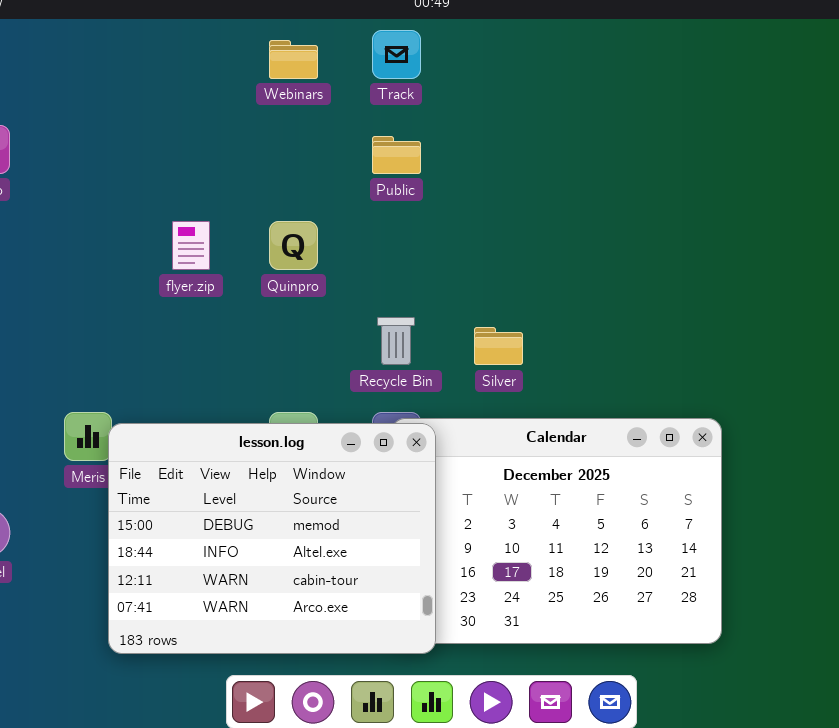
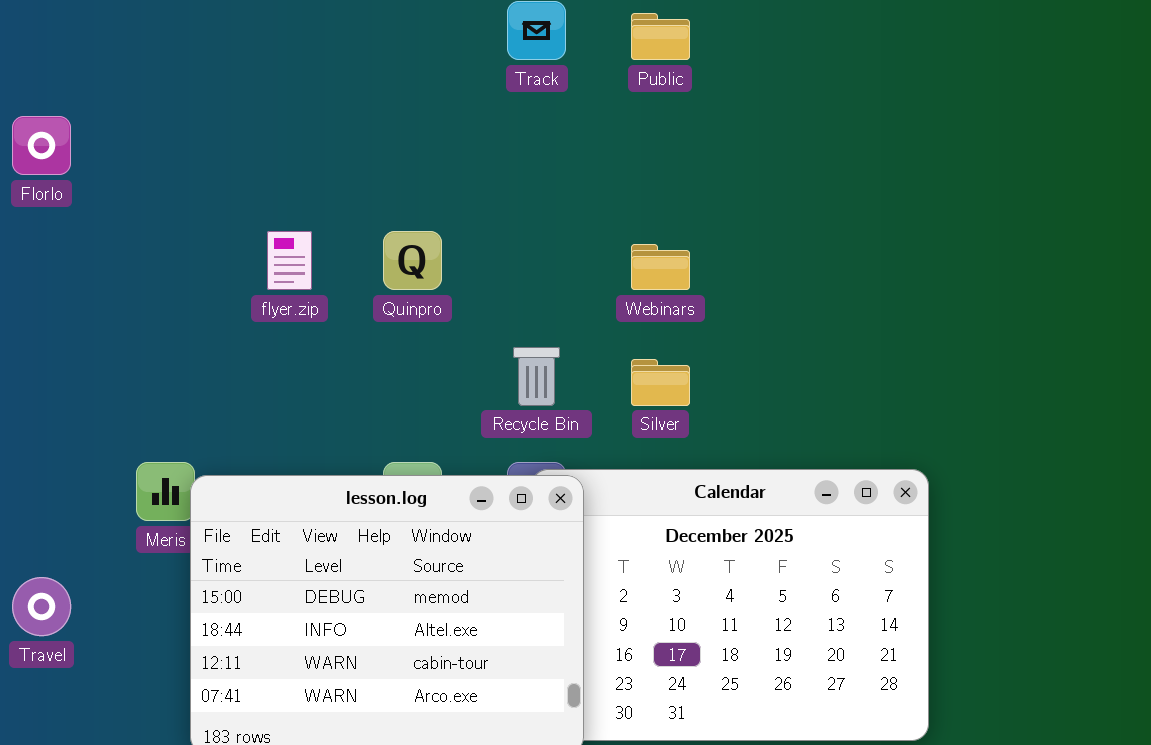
Webinars: [269,40,318,79] -> [631,244,690,290], moved
Public: [372,136,421,174] -> [631,13,690,60], moved

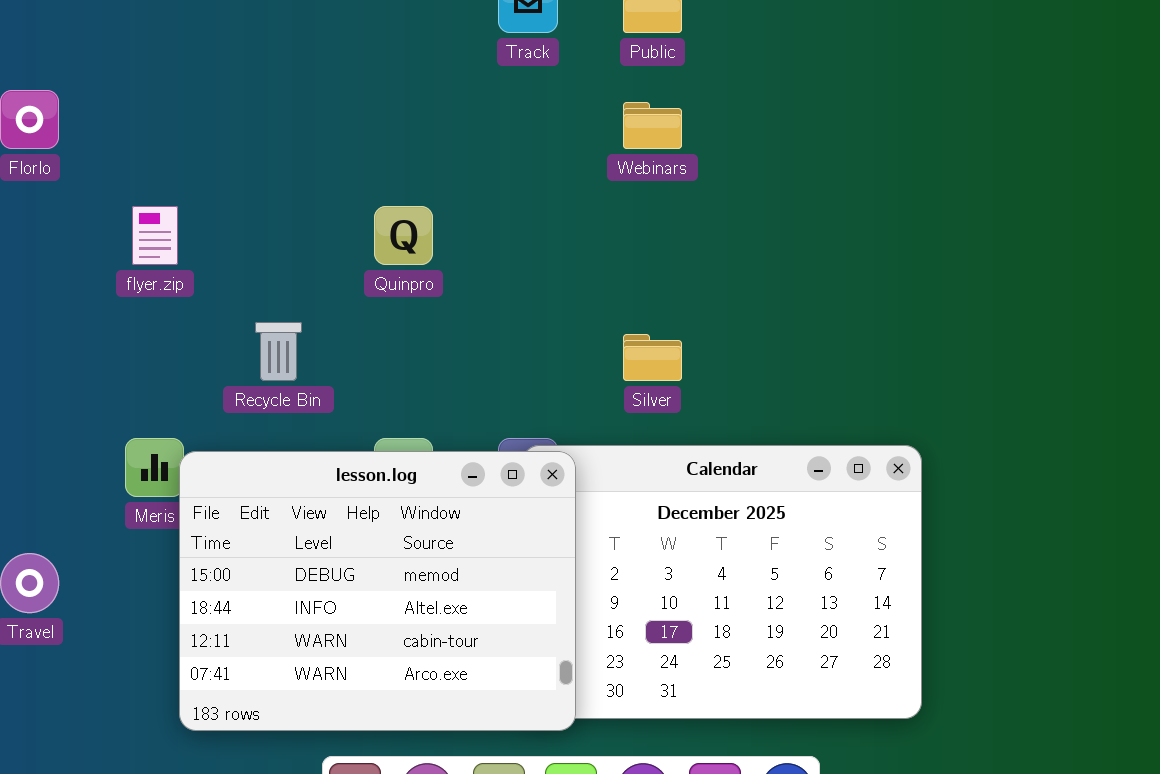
flyer.zip: [267,231,312,290] -> [132,206,178,265], moved
Webinars: [631,244,690,290] -> [623,102,682,149], moved
Recycle Bin: [513,347,560,406] -> [255,322,302,381], moved

